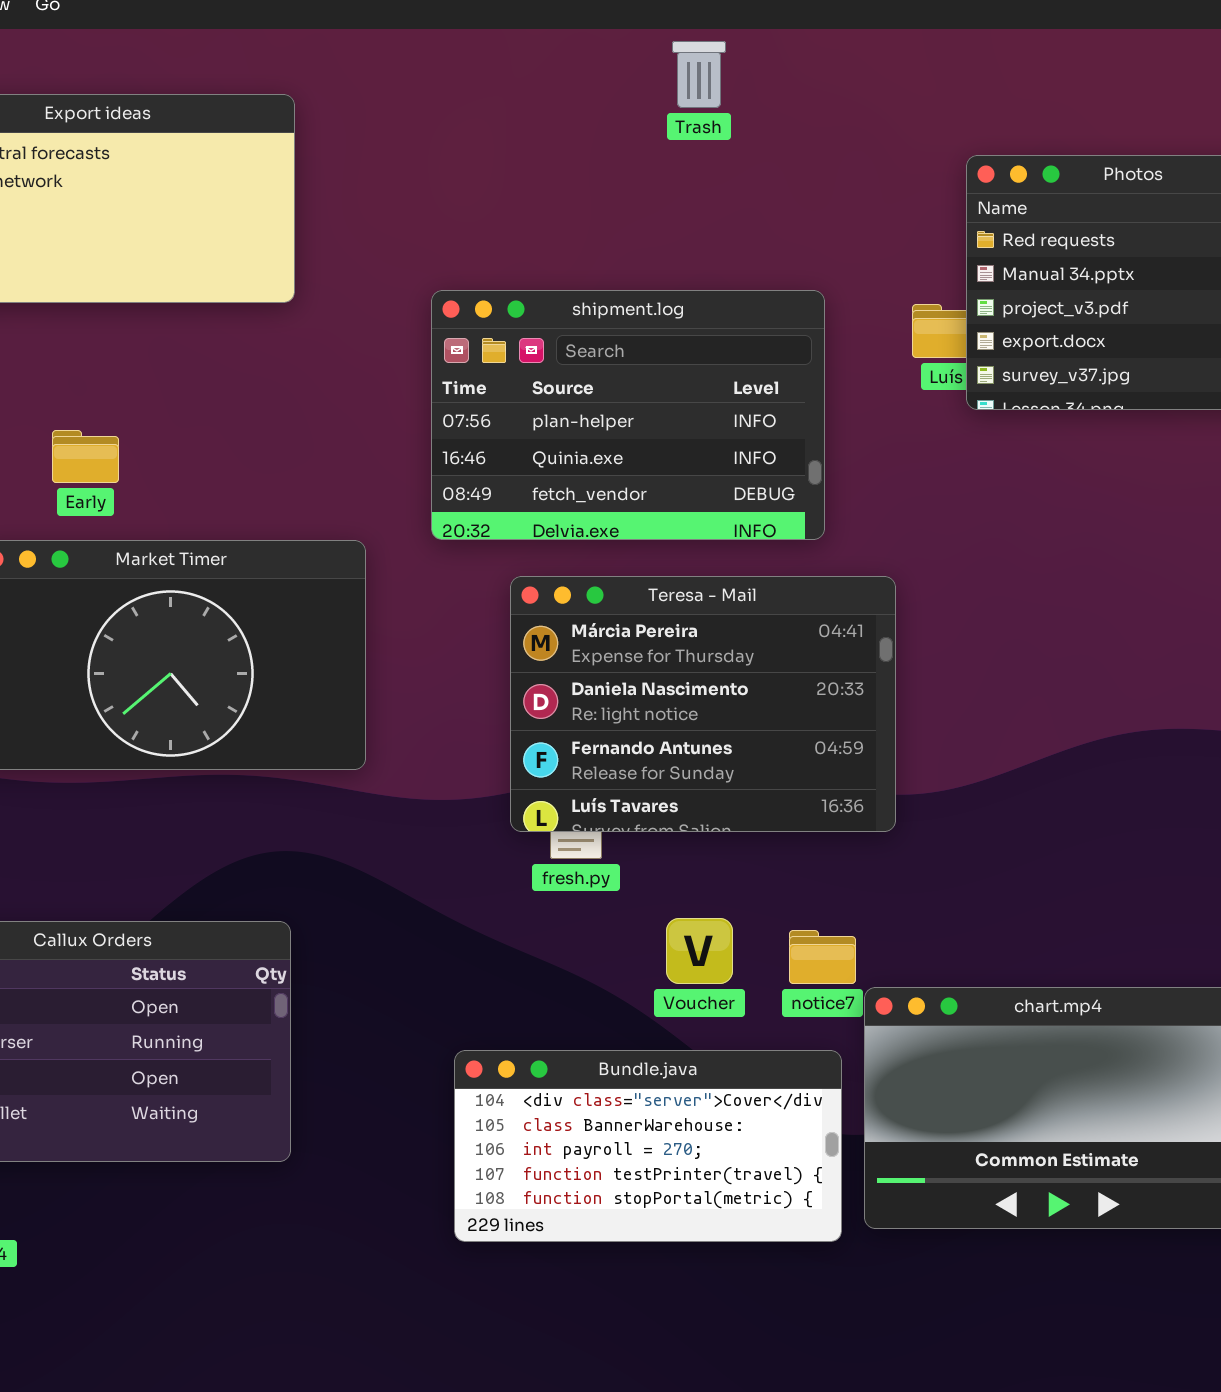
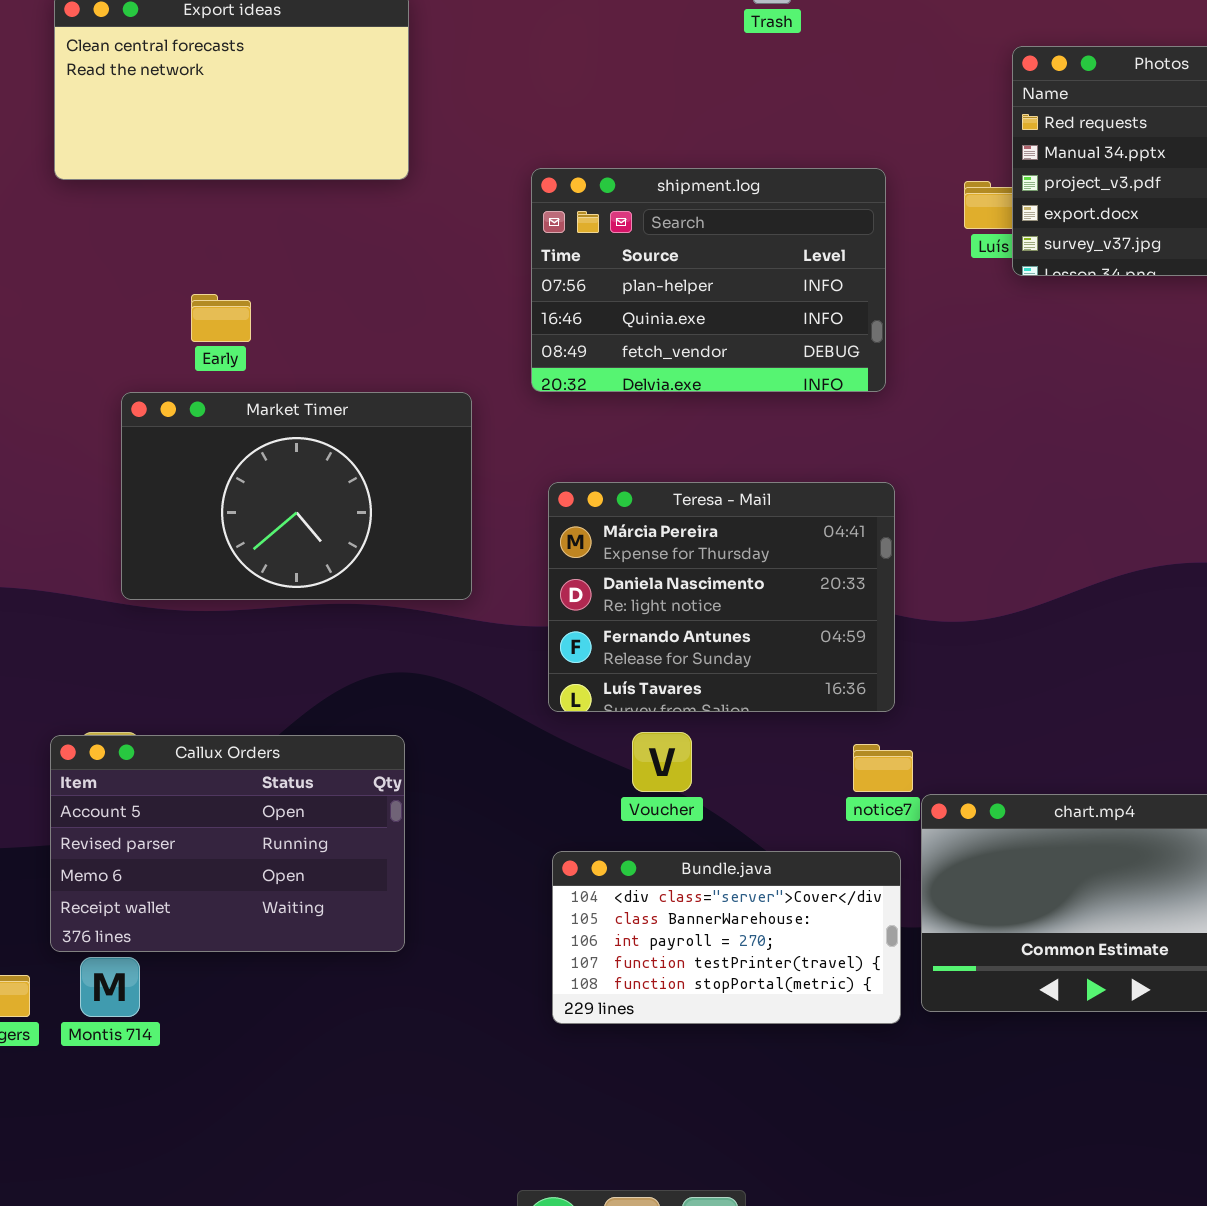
Teresa - Mail: [510,576,896,832] -> [548,482,895,712], moved
Voucher: [666,918,733,984] -> [632,732,692,792], moved

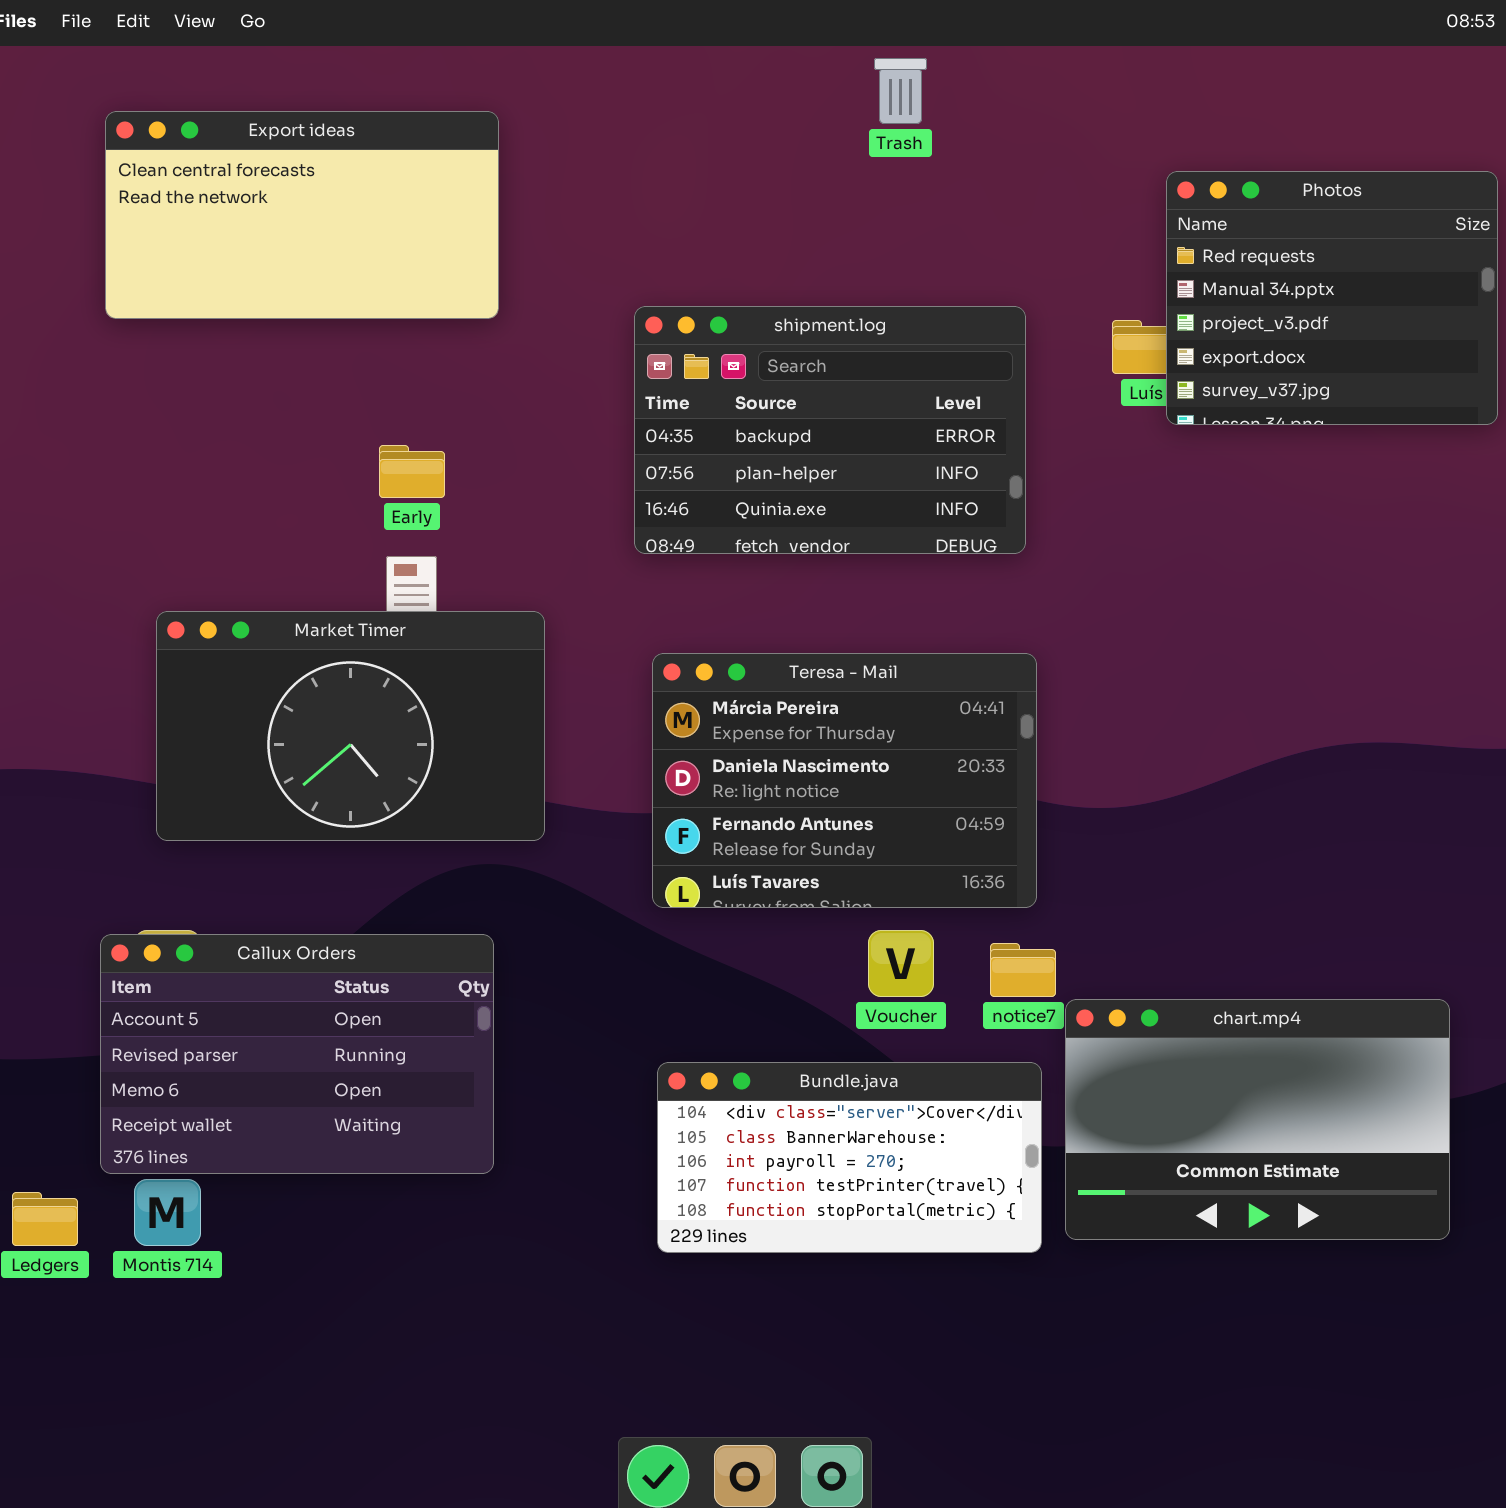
shipment.log: [531,168,886,392] -> [634,306,1026,554], scrolled up 1 row
Early: [191,294,251,342] -> [379,445,445,498], moved
Market Timer: [121,392,472,600] -> [156,611,545,841], moved
Voucher: [632,732,692,792] -> [868,930,934,997], moved

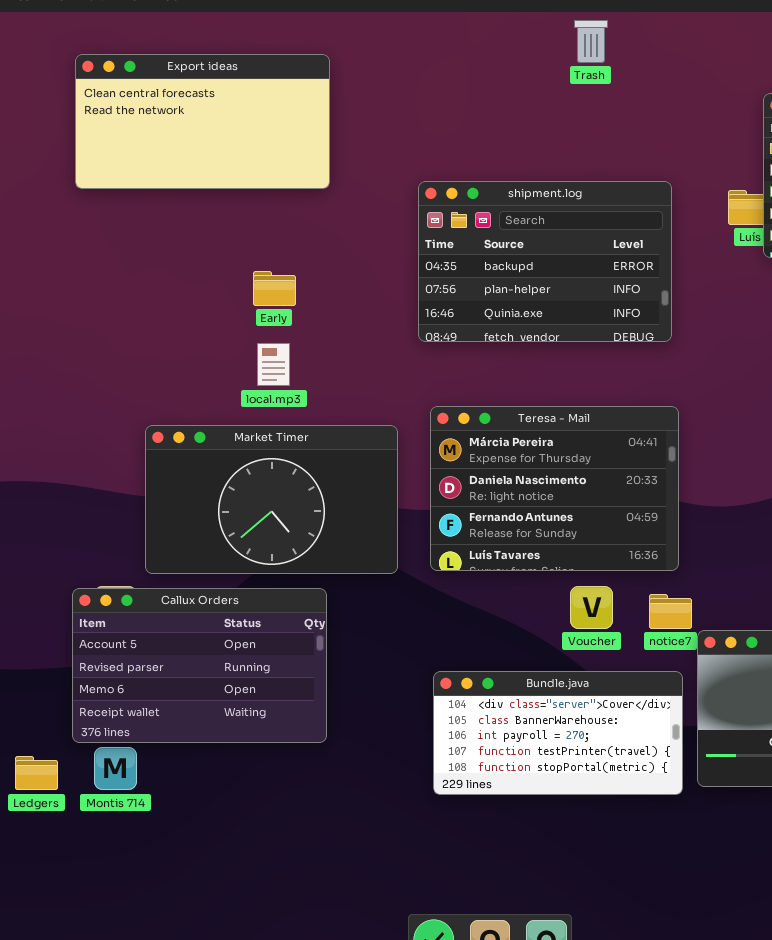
Market Timer: [156,611,545,841] -> [145,425,398,574], moved

